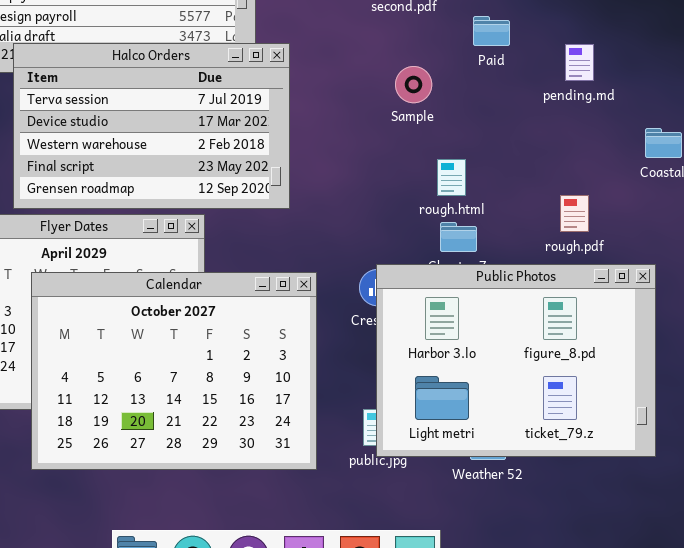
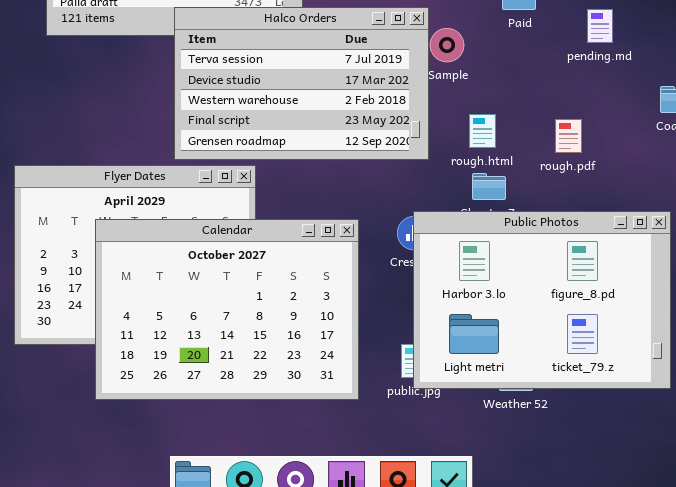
Halco Orders: [13,43,290,209] -> [174,7,429,160], moved
rough.pdf: [560,195,589,232] -> [555,119,582,153], moved

